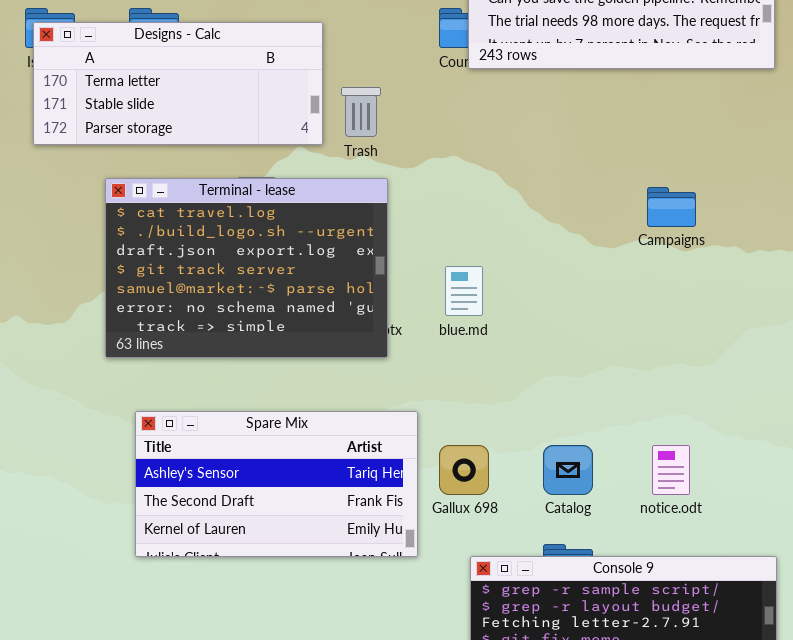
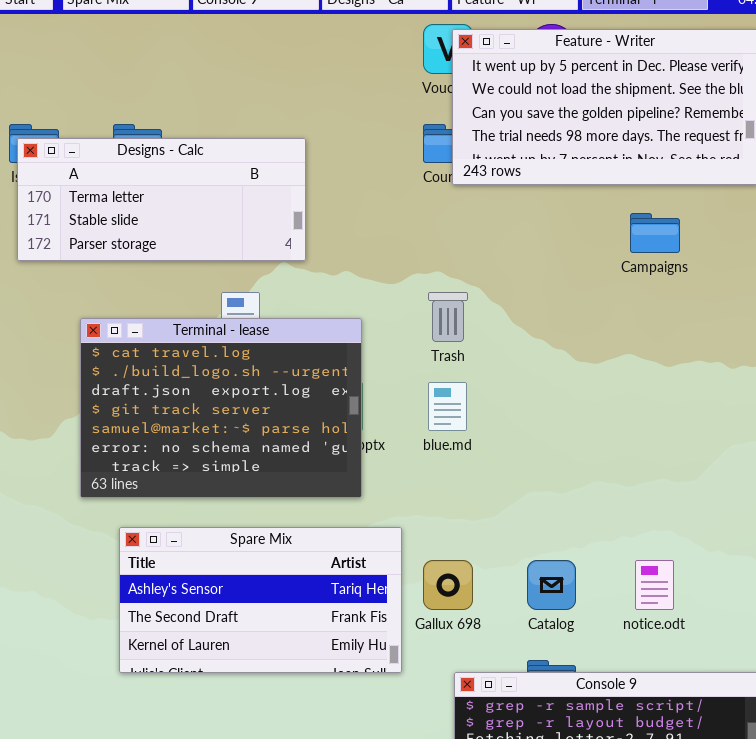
Trash: [341,87,381,137] -> [428,292,468,342], moved
Terminal - lease: [105,178,388,358] -> [80,318,362,498], moved
Campaigns: [647,187,696,227] -> [630,213,680,253], moved

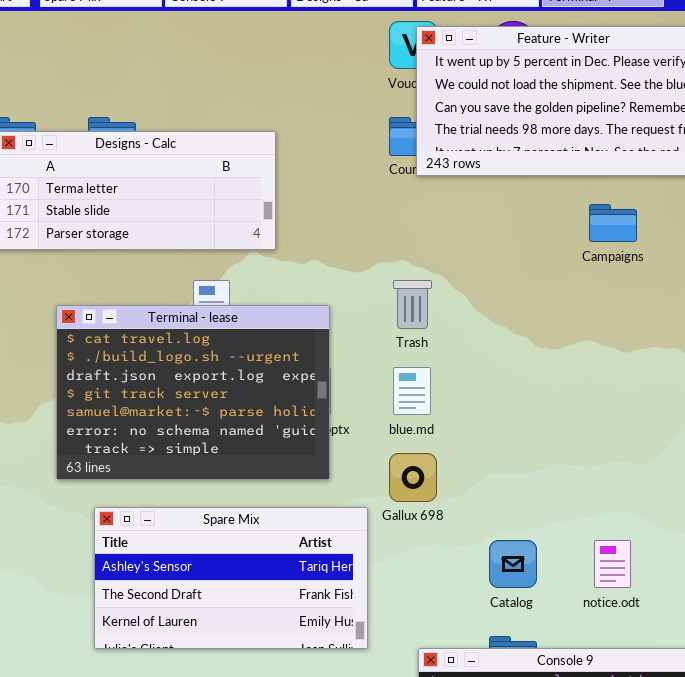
Gallux 698: [423,560,473,610] -> [389,453,437,502], moved

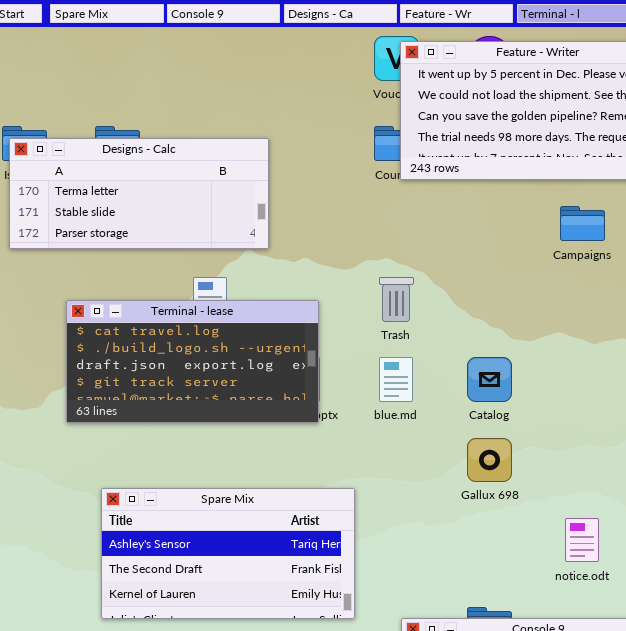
Terminal - lease: [56,305,330,480] -> [66,300,319,423], resized
Gallux 698: [389,453,437,502] -> [467,438,512,482], moved
Catalog: [489,540,537,588] -> [467,357,512,402], moved

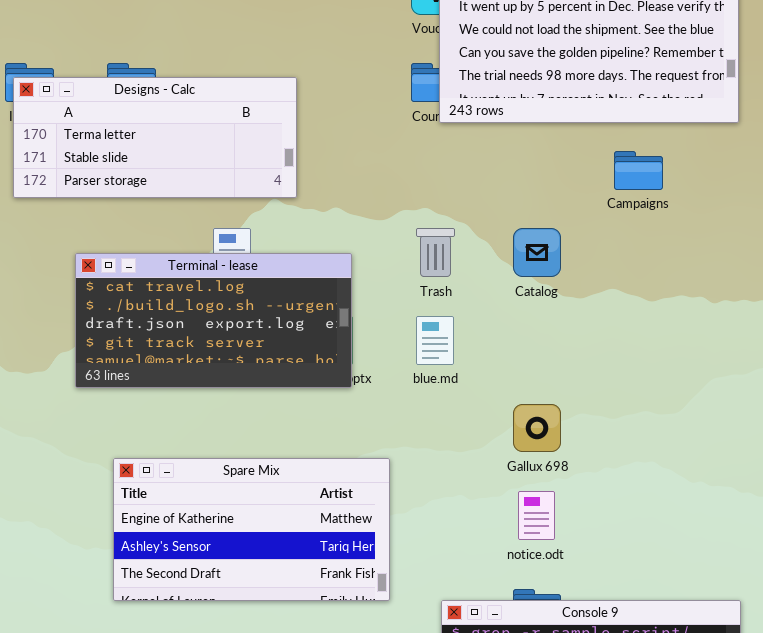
Catalog: [467,357,512,402] -> [513,228,561,277], moved
Spare Mix: [101,488,355,619] -> [113,458,390,601], scrolled up 1 row
notice.odt: [565,518,599,562] -> [518,491,555,540], moved

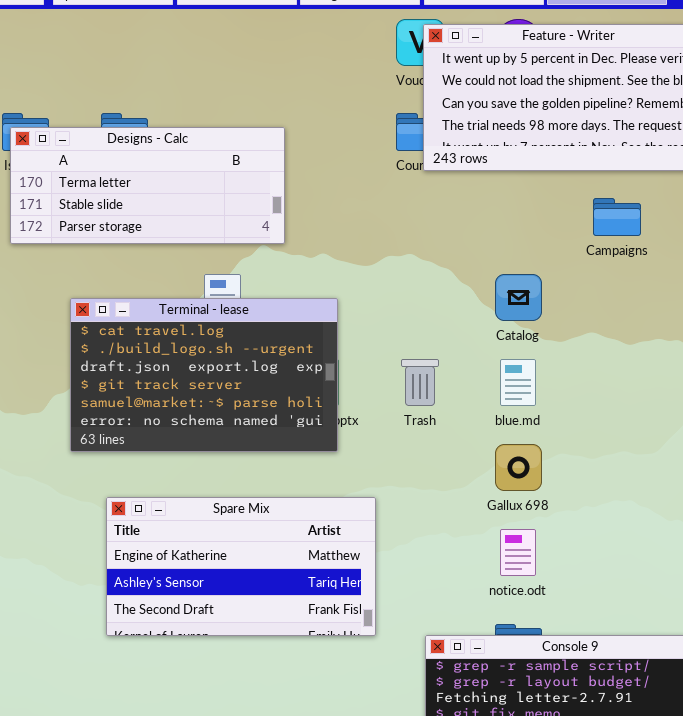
Trash: [416,228,455,277] -> [401,359,439,406], moved
Terminal - lease: [75,253,352,388] -> [70,298,338,452], resized
blue.md: [416,316,454,365] -> [500,359,536,406], moved

